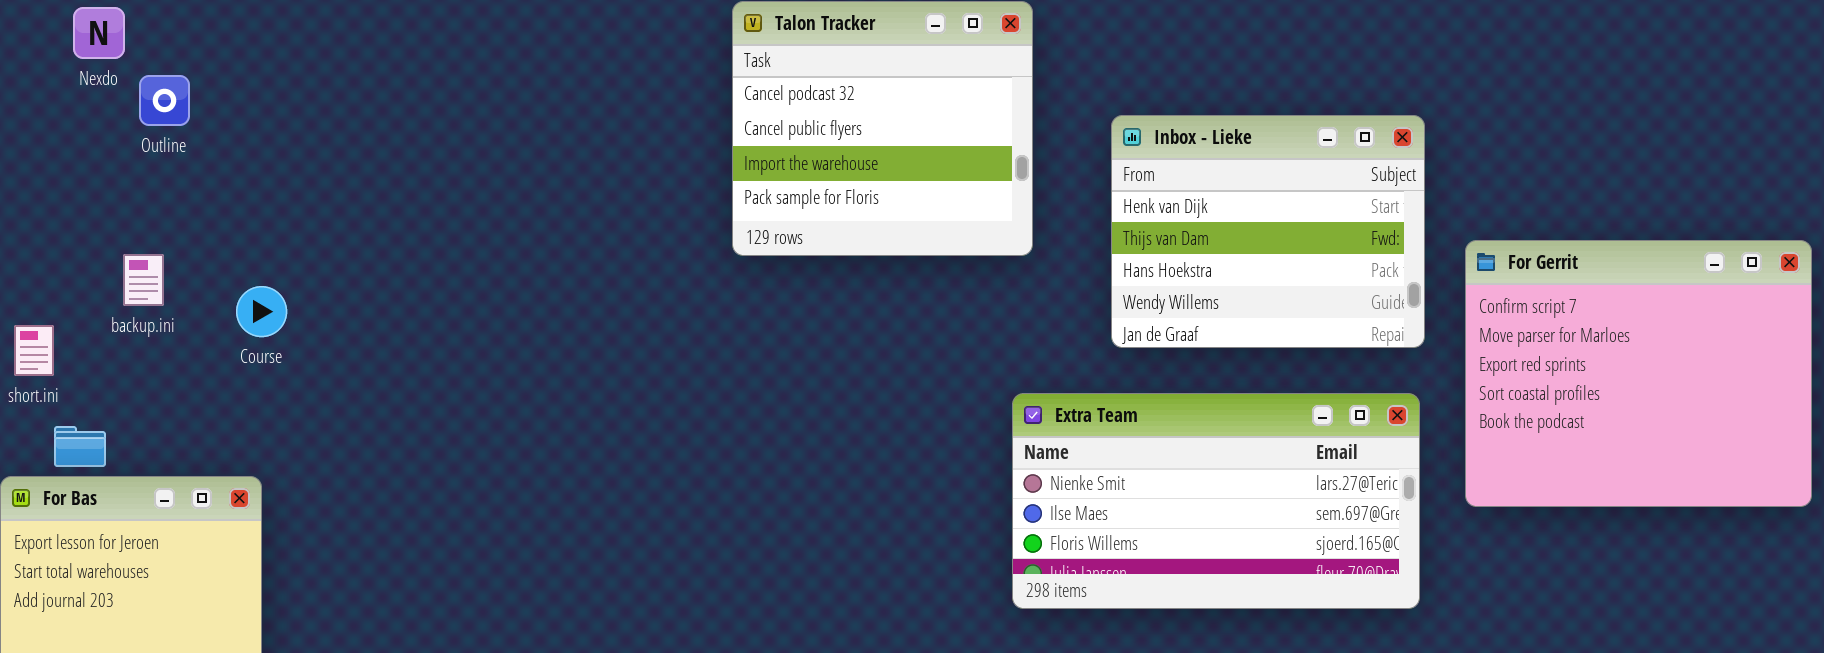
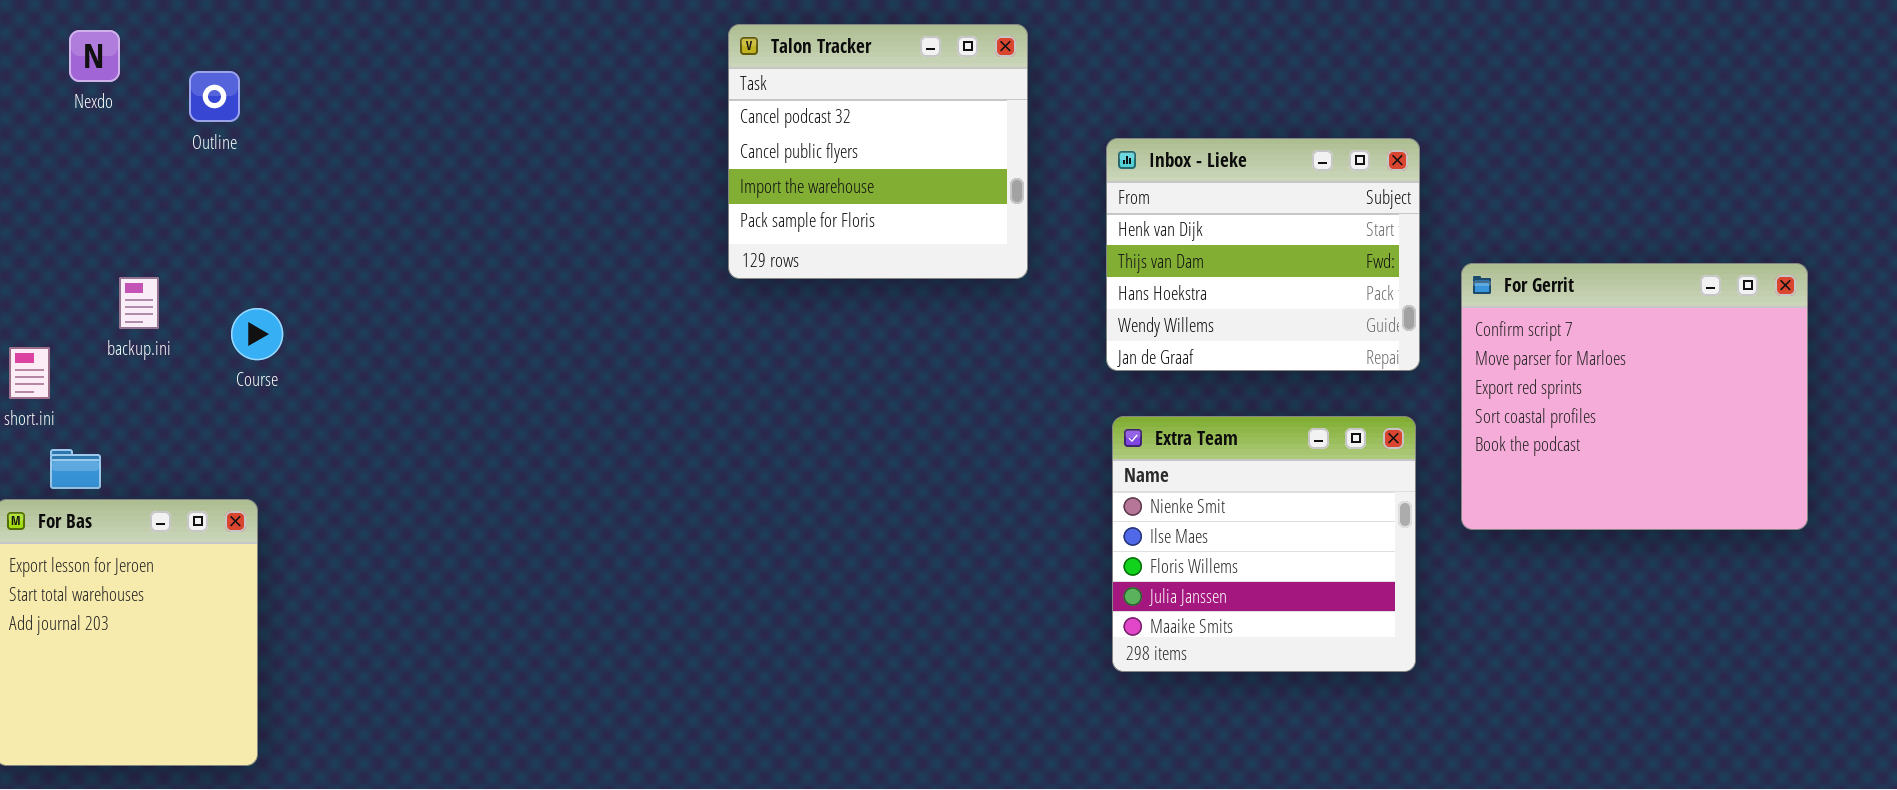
Outline: [139,75,190,126] -> [189,71,240,122], moved
Extra Team: [1012,393,1420,609] -> [1112,416,1416,672], resized

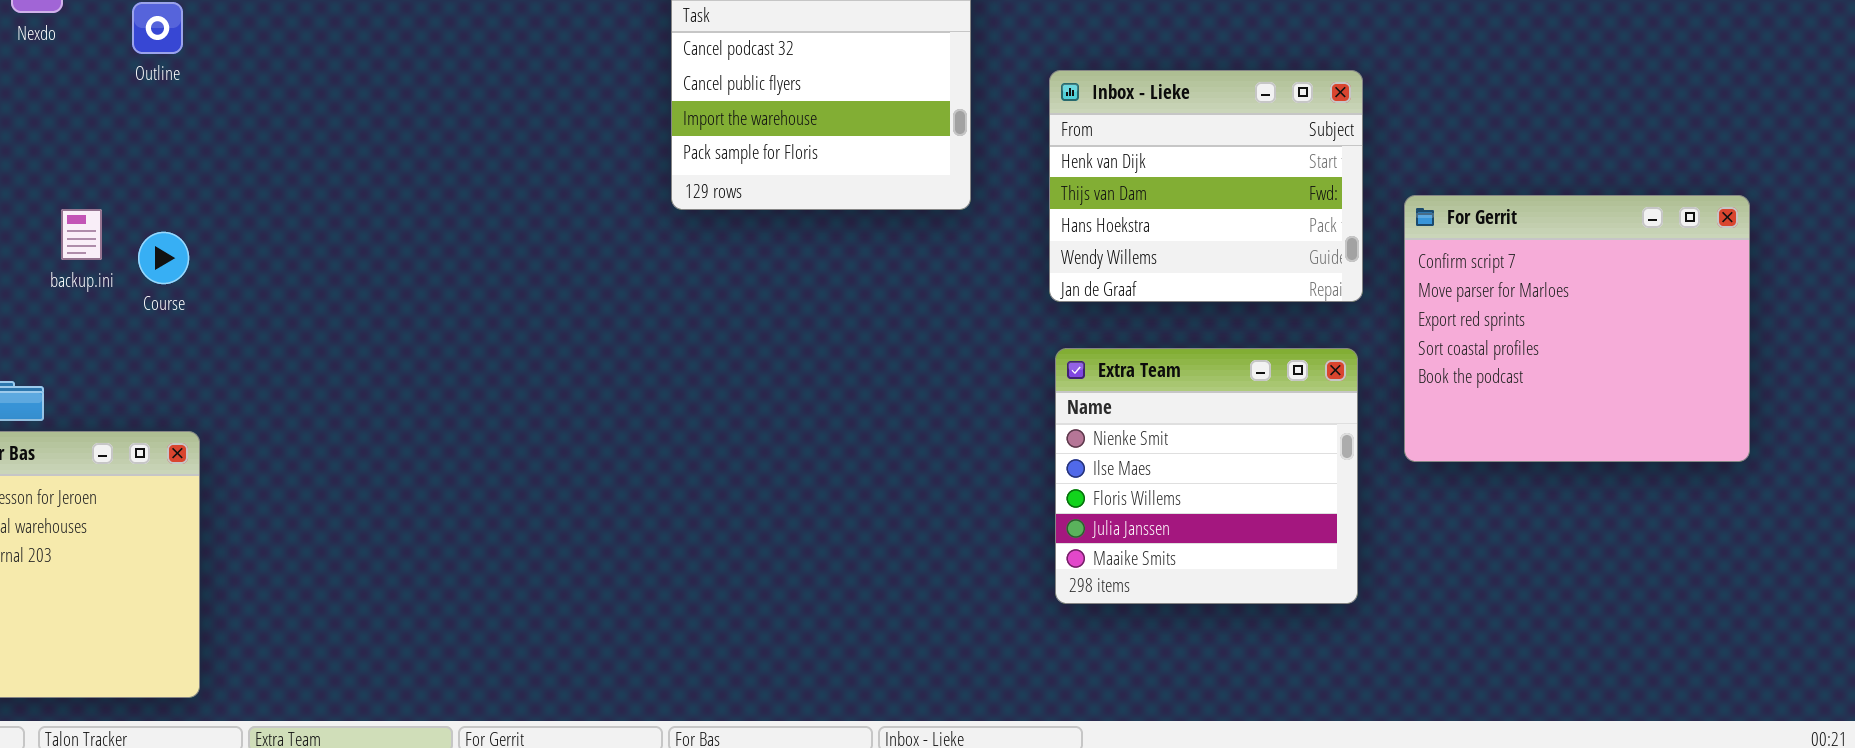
Course: [231,308,283,360] -> [138,232,189,284], moved

